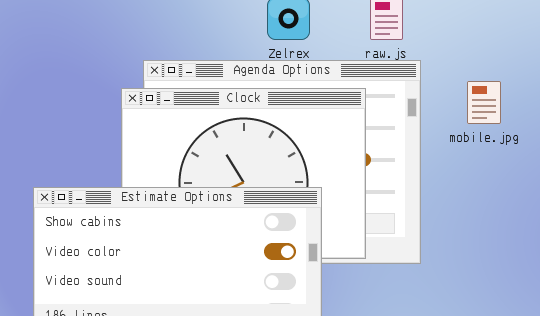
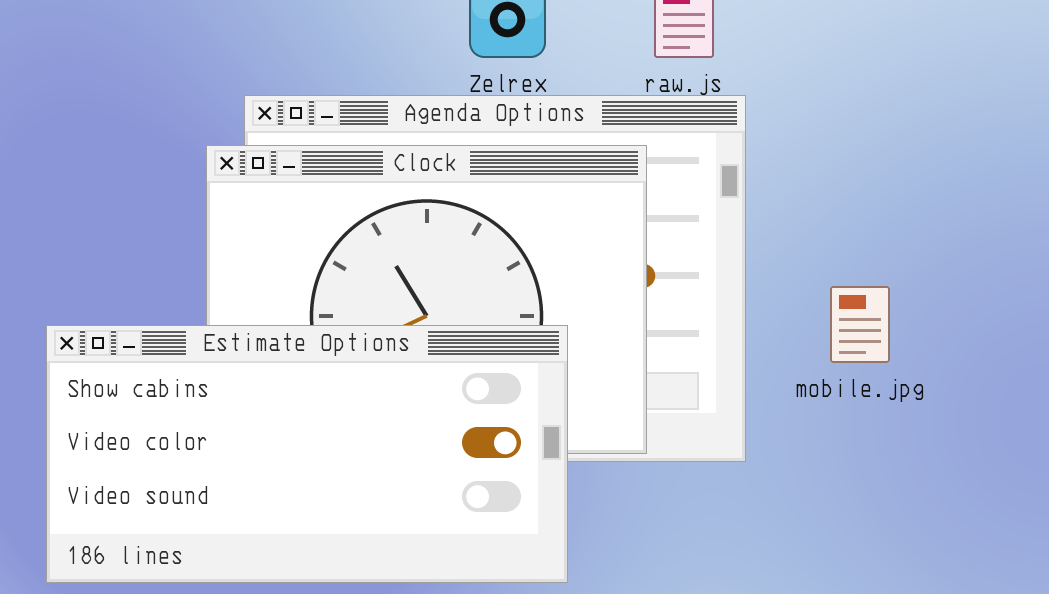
mobile.jpg: [467,81,501,124] -> [830,286,890,363], moved

